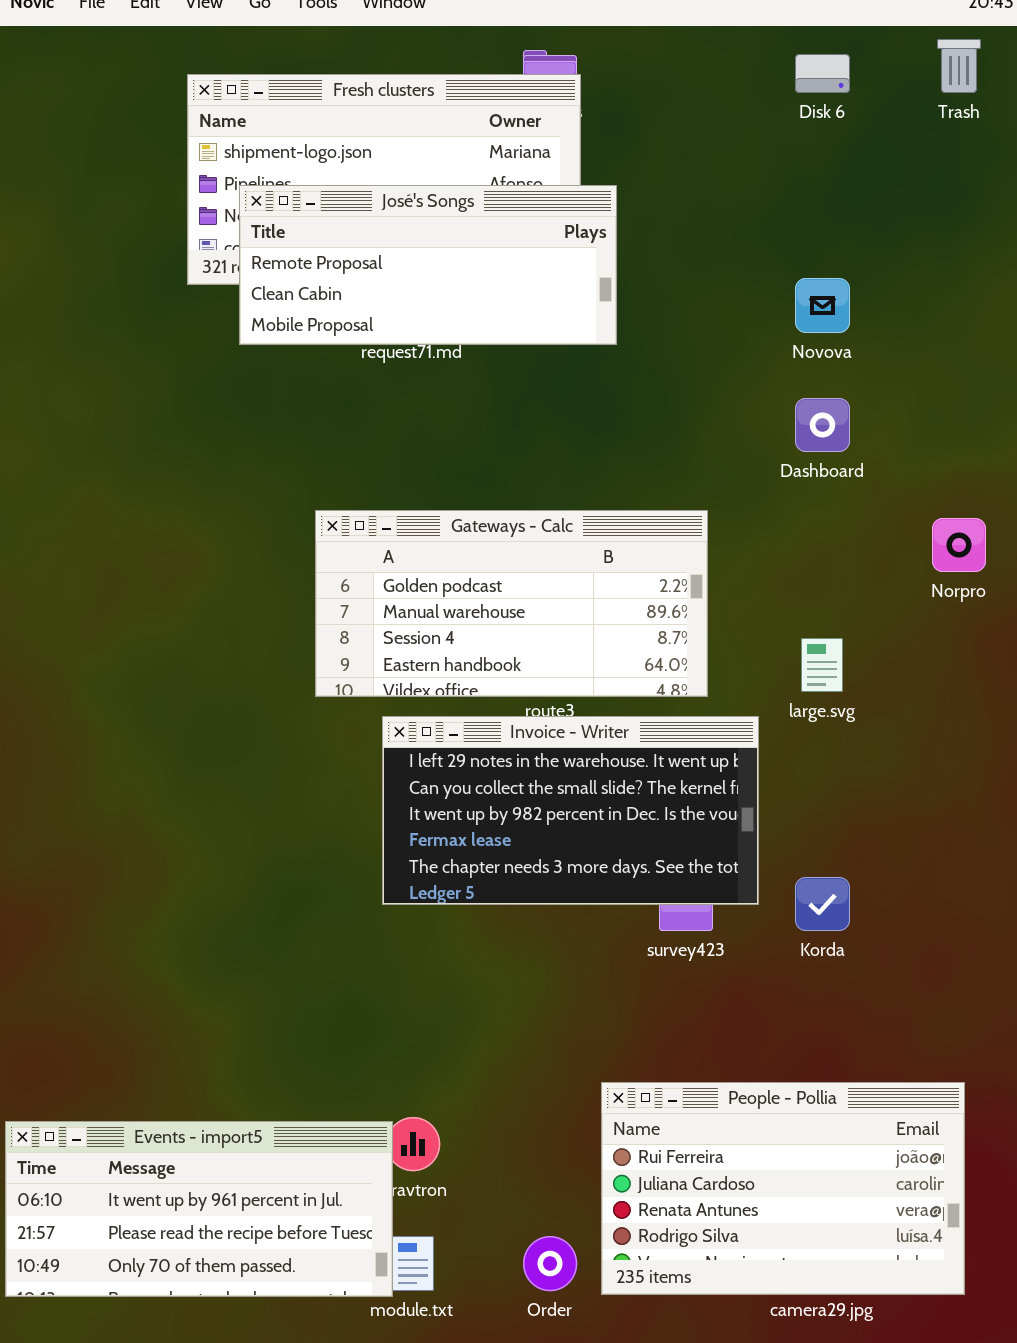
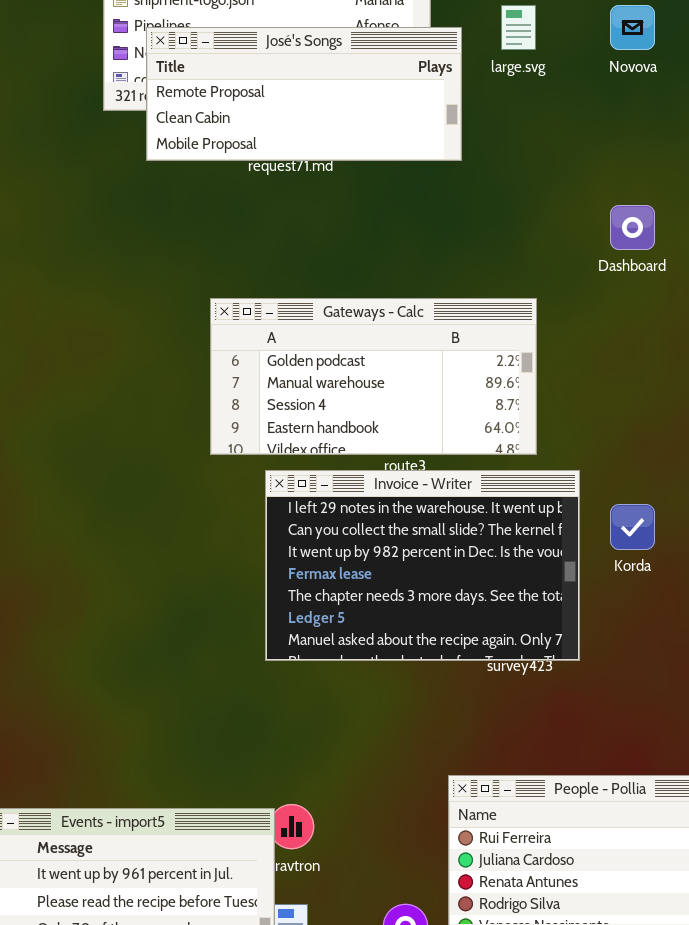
Novova: [795,278,850,333] -> [610,5,655,50], moved
large.svg: [801,638,843,692] -> [501,5,536,50], moved
Invoice - Writer: [382,716,759,905] -> [265,470,580,661], resized
Korda: [795,877,850,931] -> [610,504,655,550], moved

